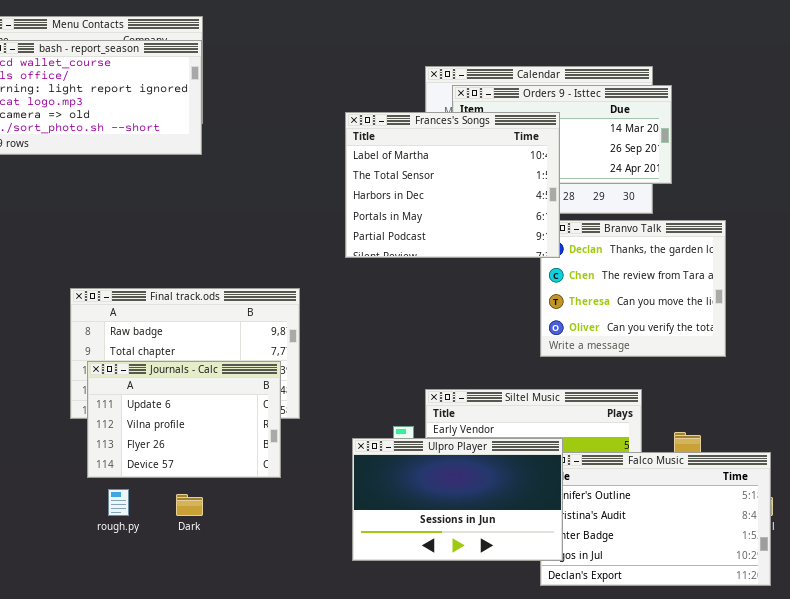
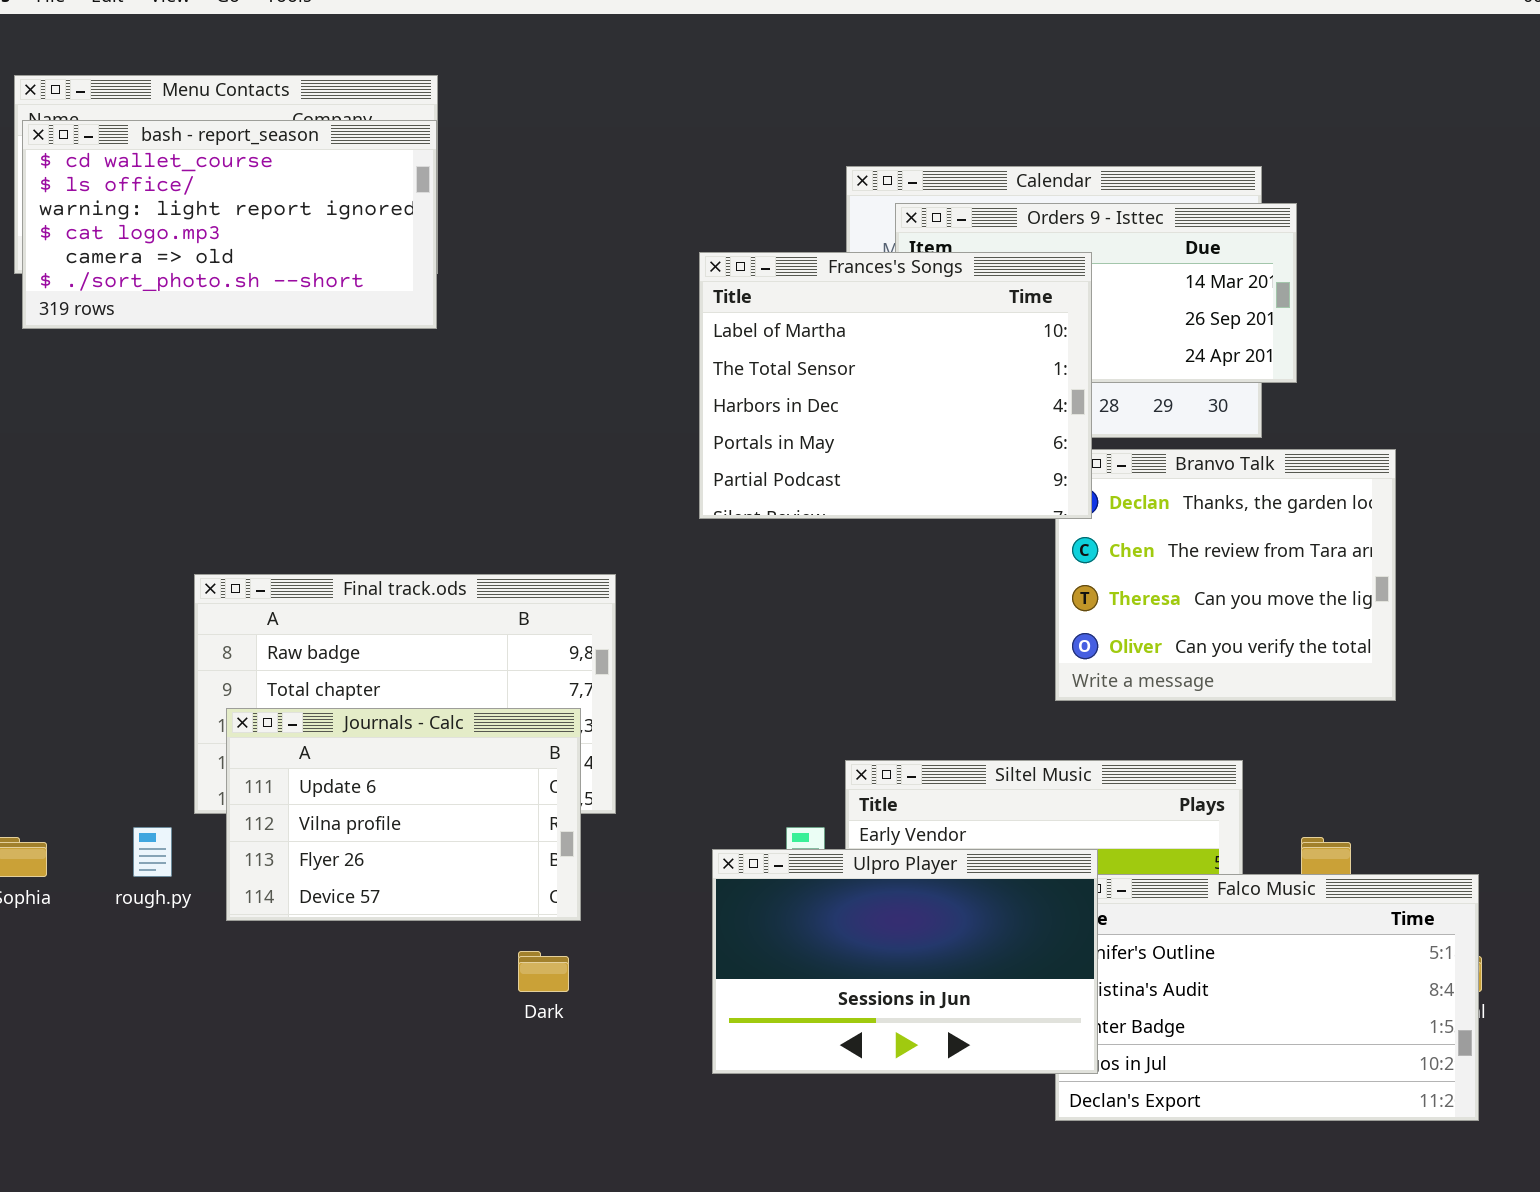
rough.py: [108,489,129,516] -> [133,827,172,877], moved
Dark: [176,494,203,516] -> [518,951,569,992], moved

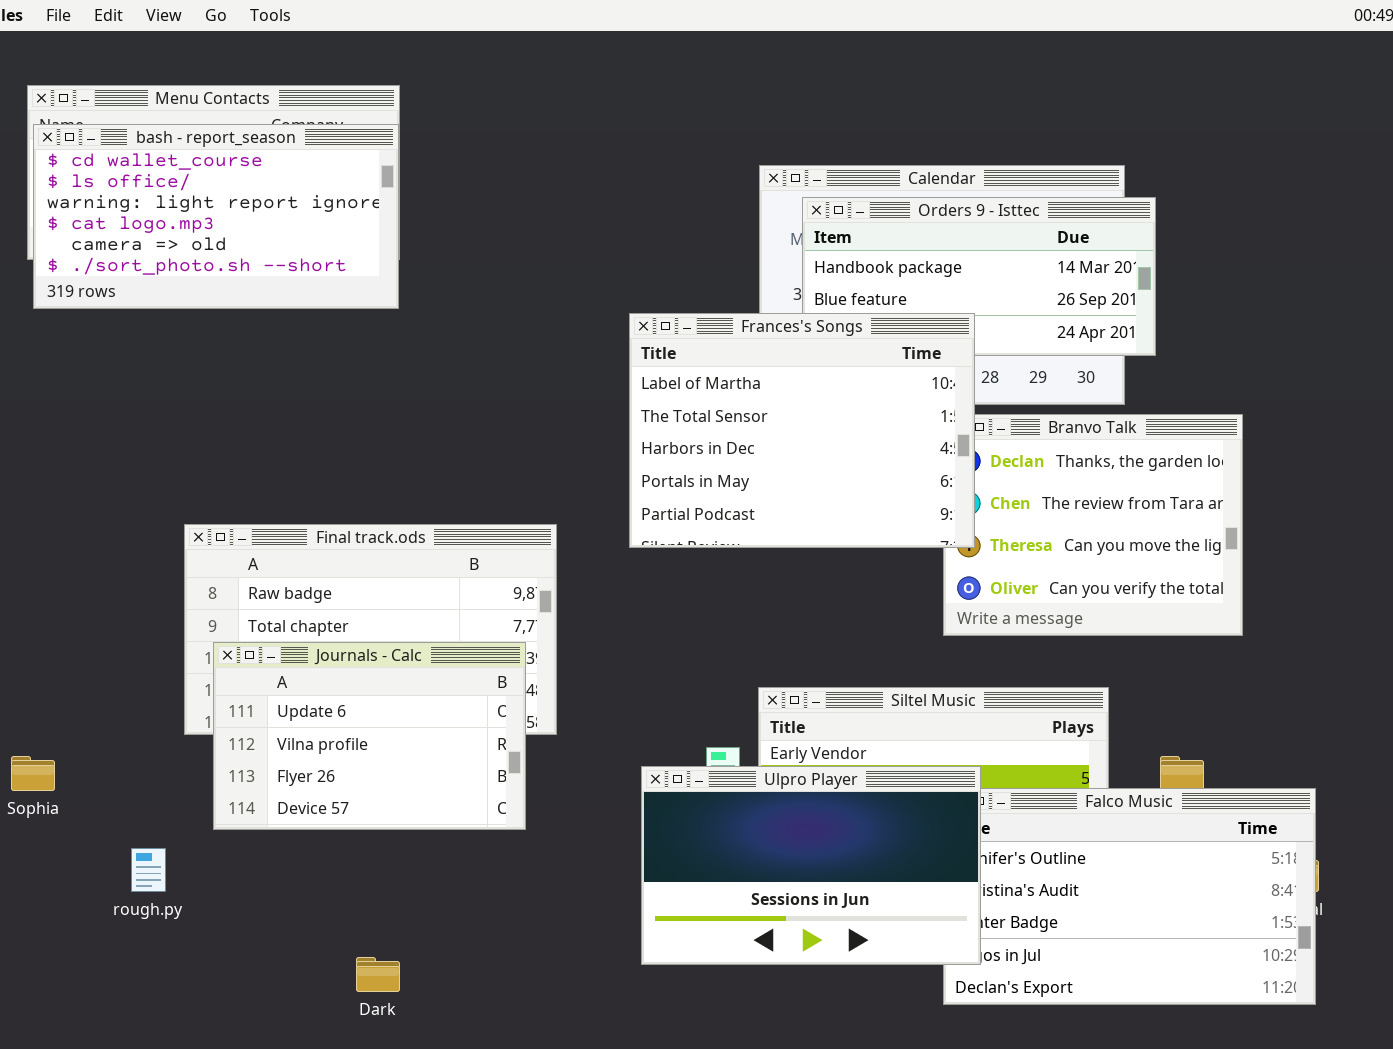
Frances's Songs: [699,252,1092,519] -> [629,313,975,548], moved
rough.py: [133,827,172,877] -> [131,848,166,892], moved
Dark: [518,951,569,992] -> [356,957,400,992], moved

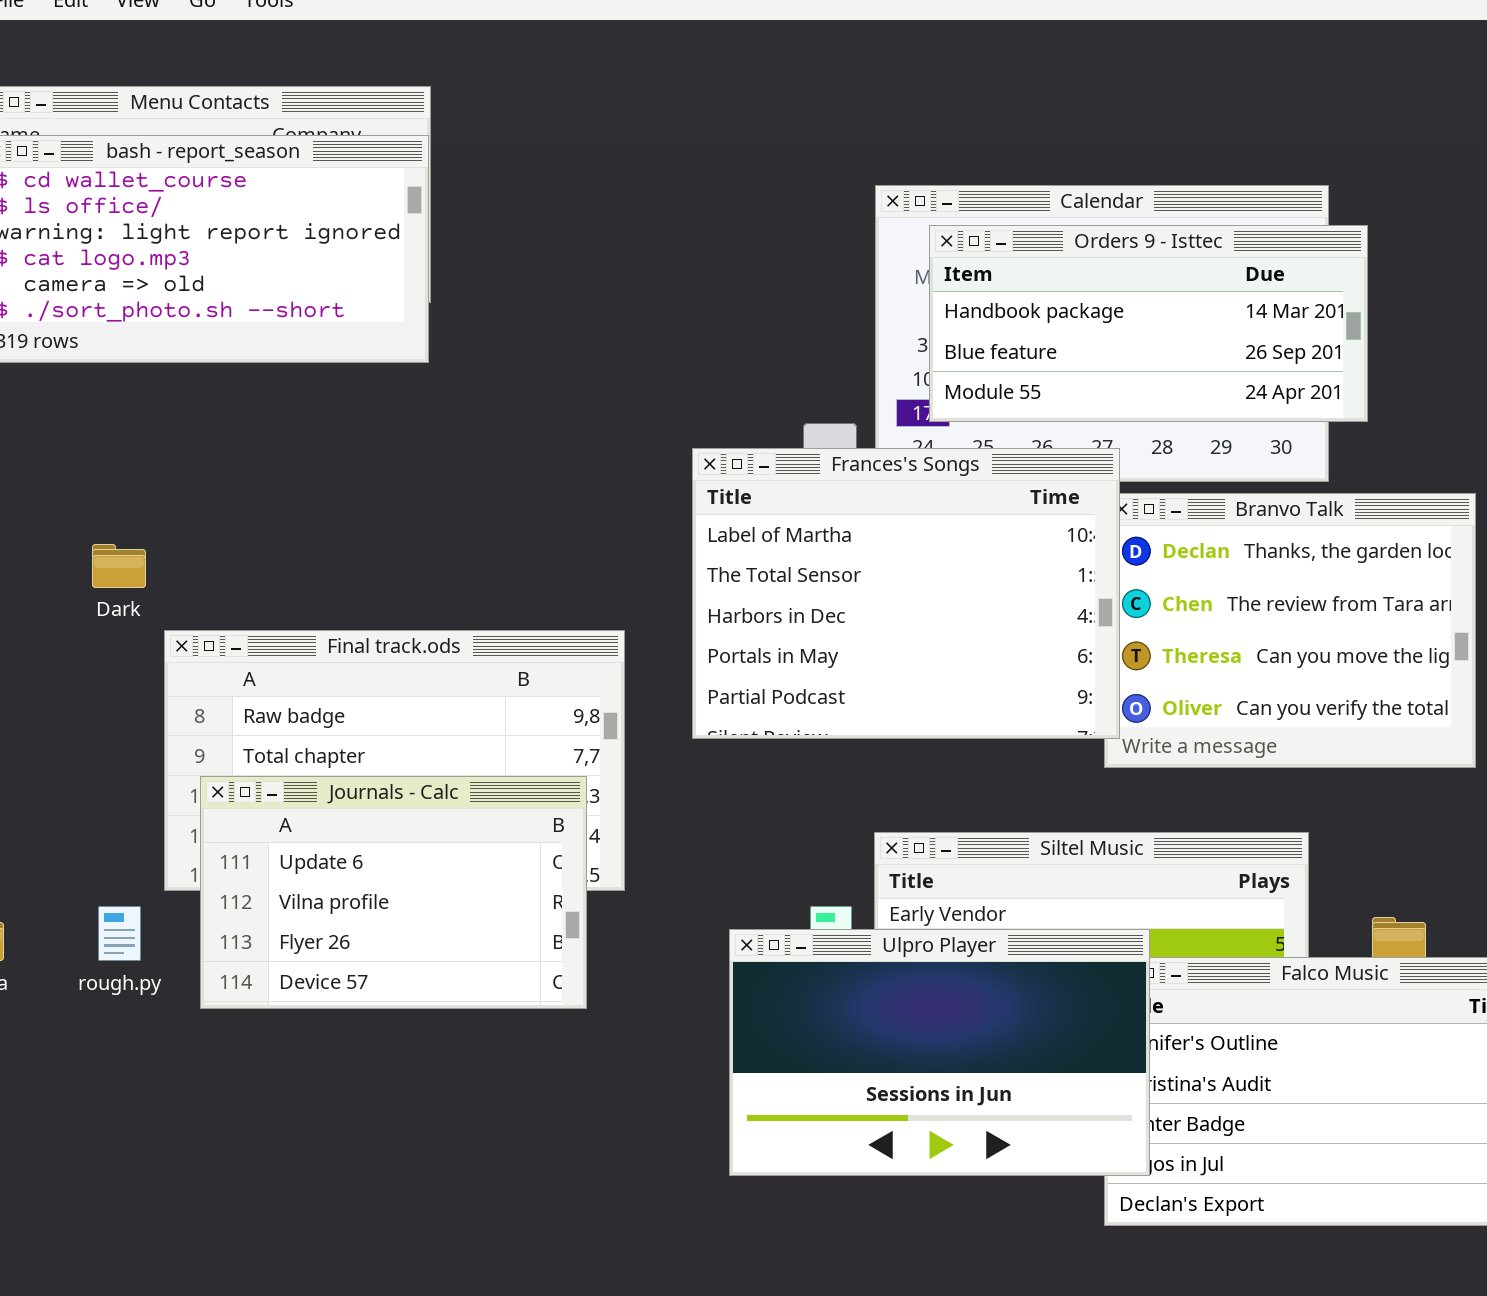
Frances's Songs: [629,313,975,548] -> [692,448,1120,739], moved
rough.py: [131,848,166,892] -> [98,906,141,961], moved
Dark: [356,957,400,992] -> [92,544,146,588], moved

